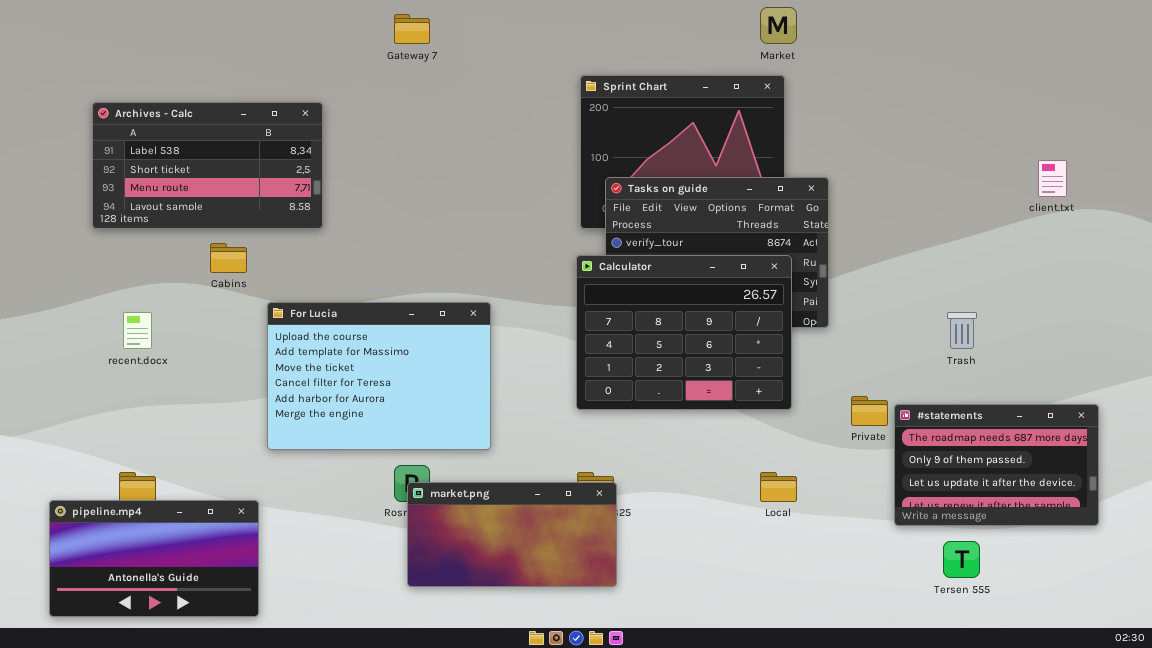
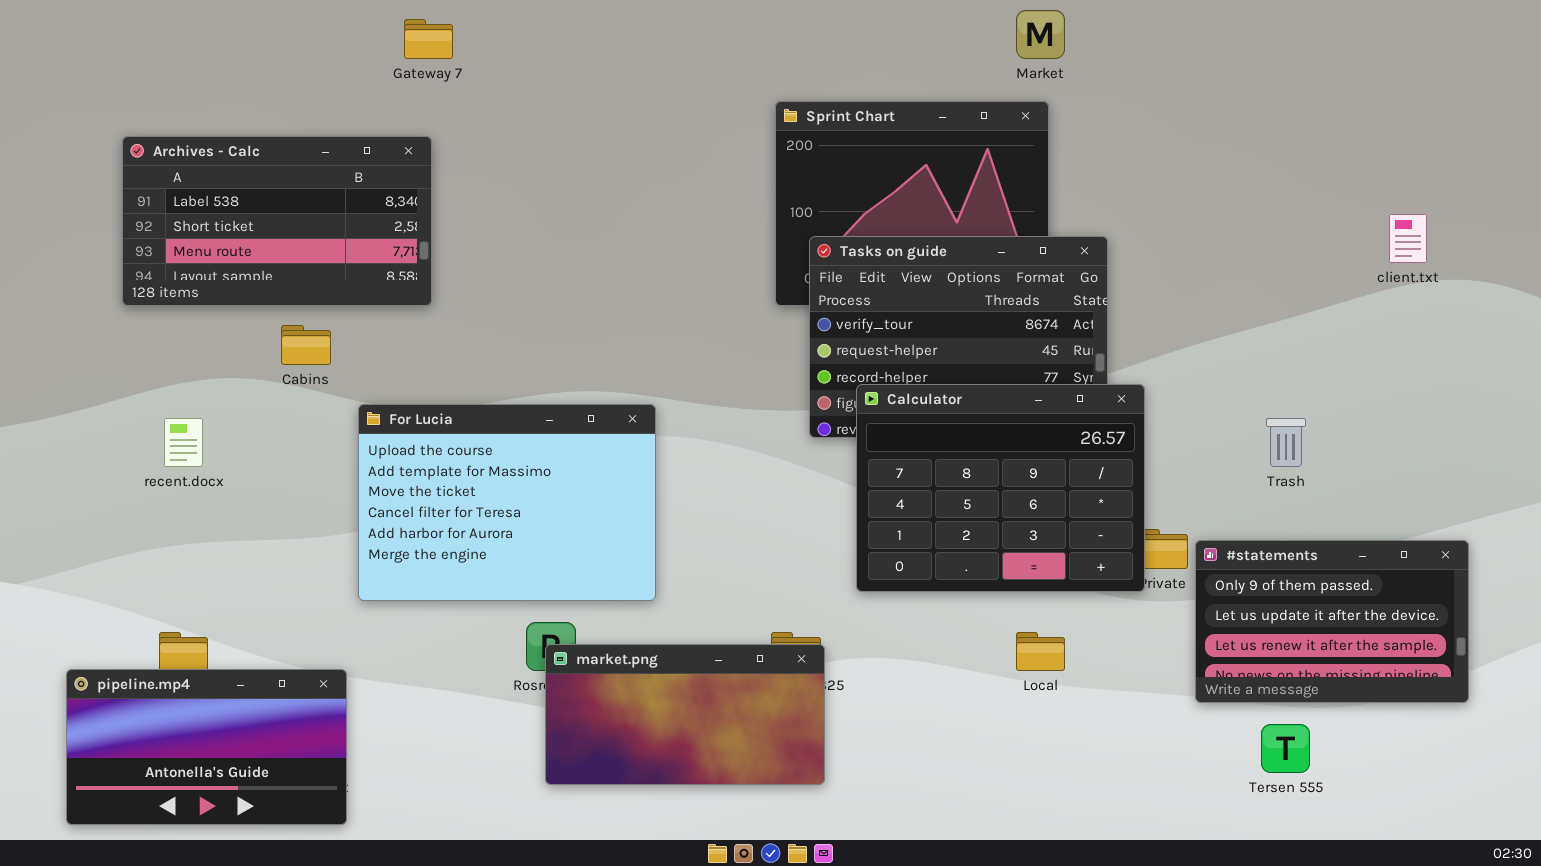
Gateway 7: [394,14,430,44] -> [404,19,453,59], moved
Calculator: [576,255,792,410] -> [856,384,1145,592], moved
#statements: [894,404,1099,526] -> [1195,540,1469,703], scrolled down 1 row

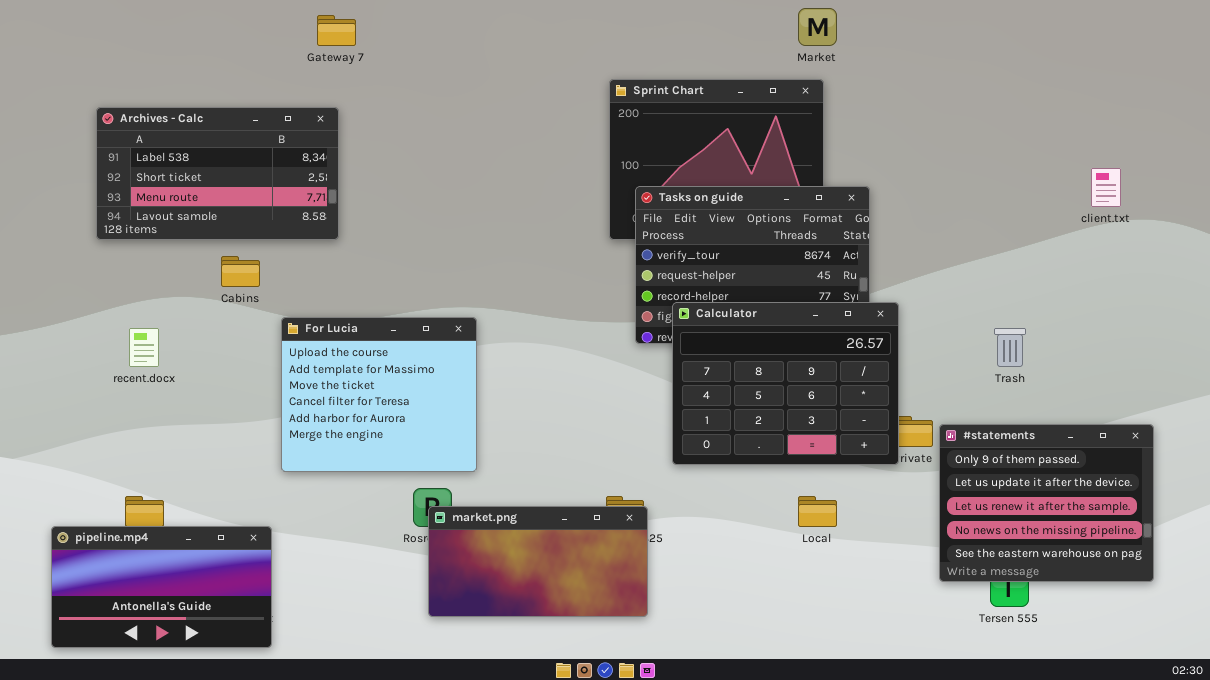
For Lucia: [358,404,656,601] -> [281,317,477,472], resized
#statements: [1195,540,1469,703] -> [939,424,1154,582], resized

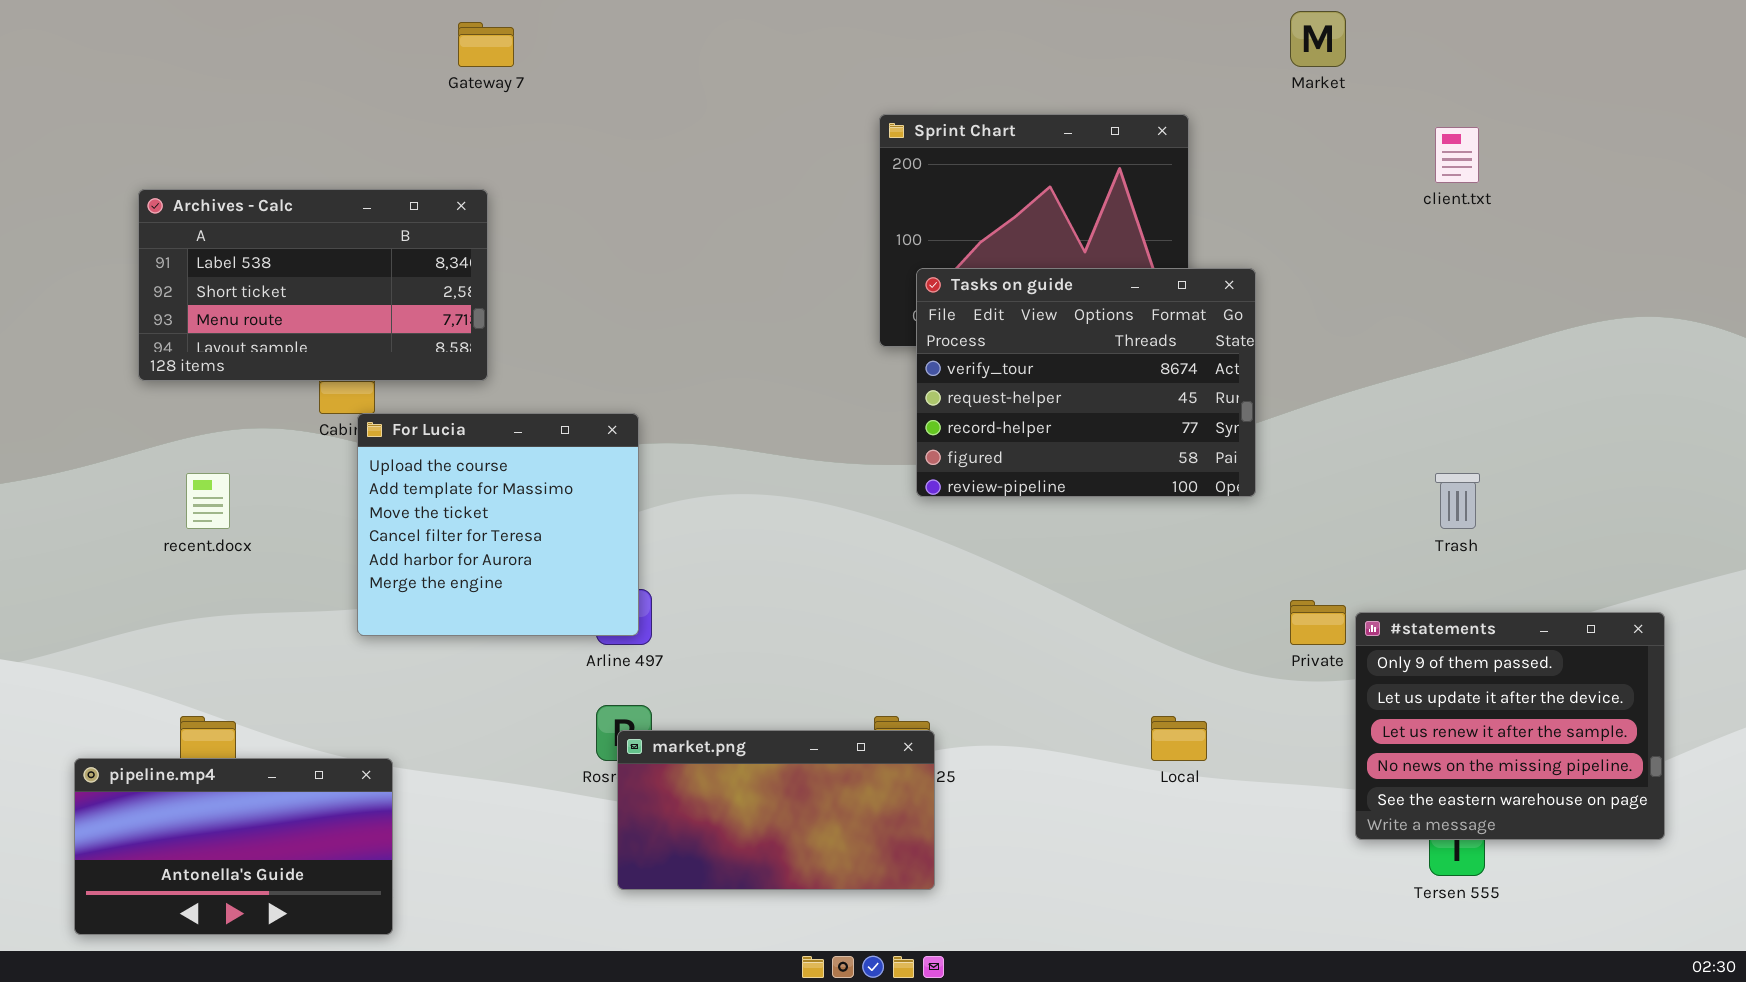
Market: [798,8,837,46] -> [1290,11,1346,67], moved
Archives - Calc: [96,107,339,240] -> [138,189,488,381], moved
client.txt: [1091,168,1121,207] -> [1435,127,1479,183], moved
Calculator: [672,302,899,465] -> none, closed
For Lucia: [281,317,477,472] -> [357,413,639,636], moved

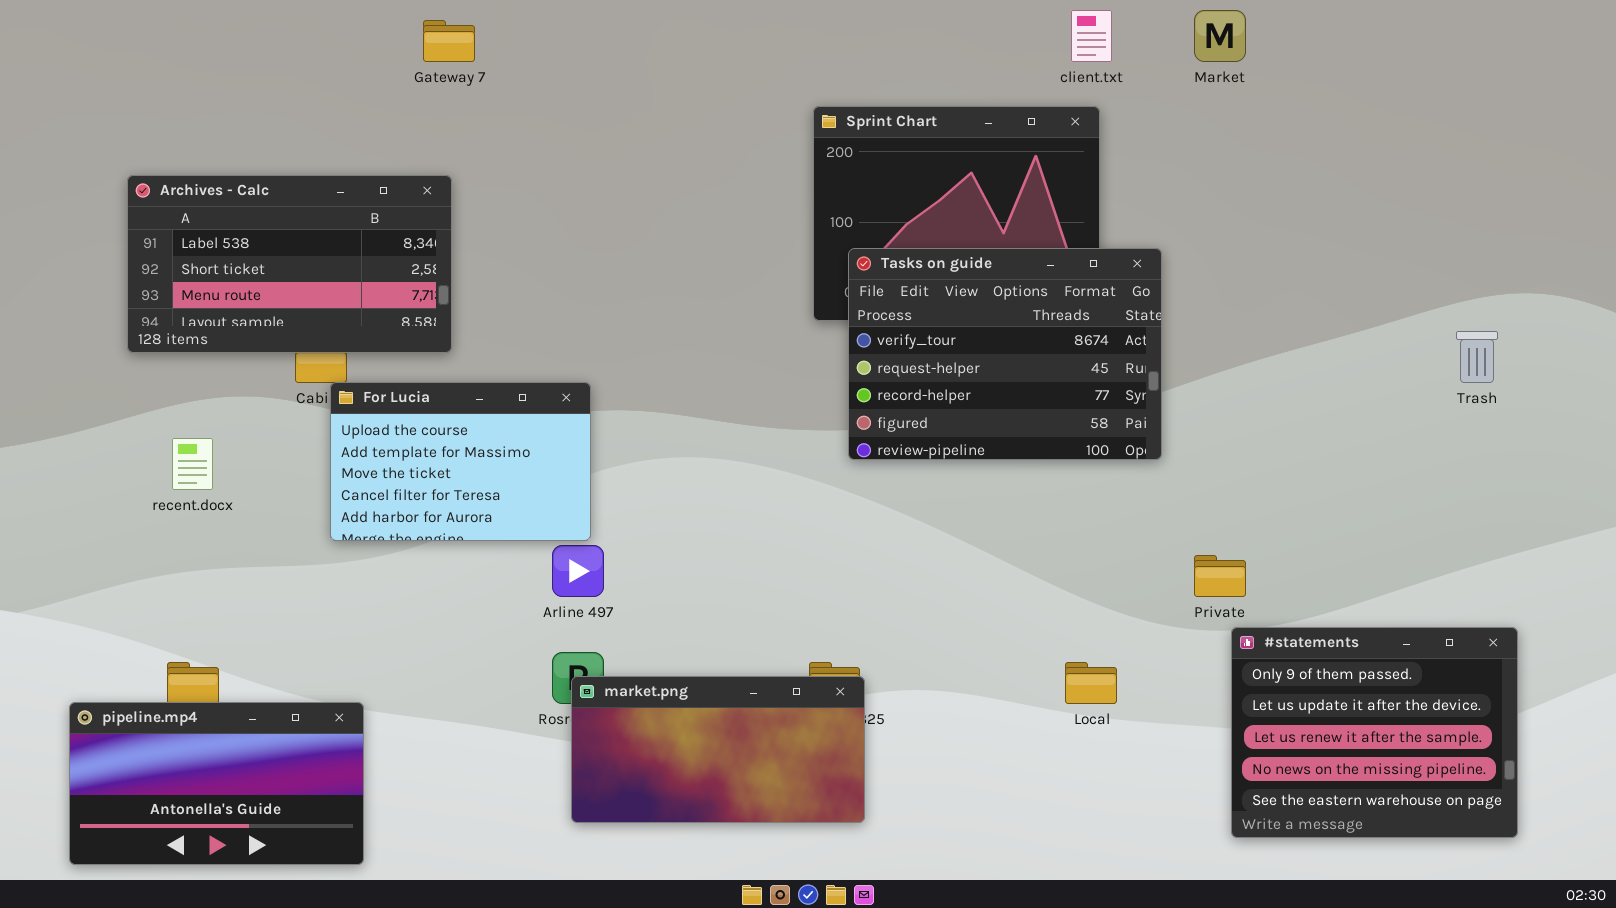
client.txt: [1435,127,1479,183] -> [1071,10,1112,62], moved
For Lucia: [357,413,639,636] -> [330,382,591,541], resized
Trash: [1435,473,1480,529] -> [1456,331,1498,383], moved
#statements: [1355,612,1665,840] -> [1231,627,1518,838], moved

